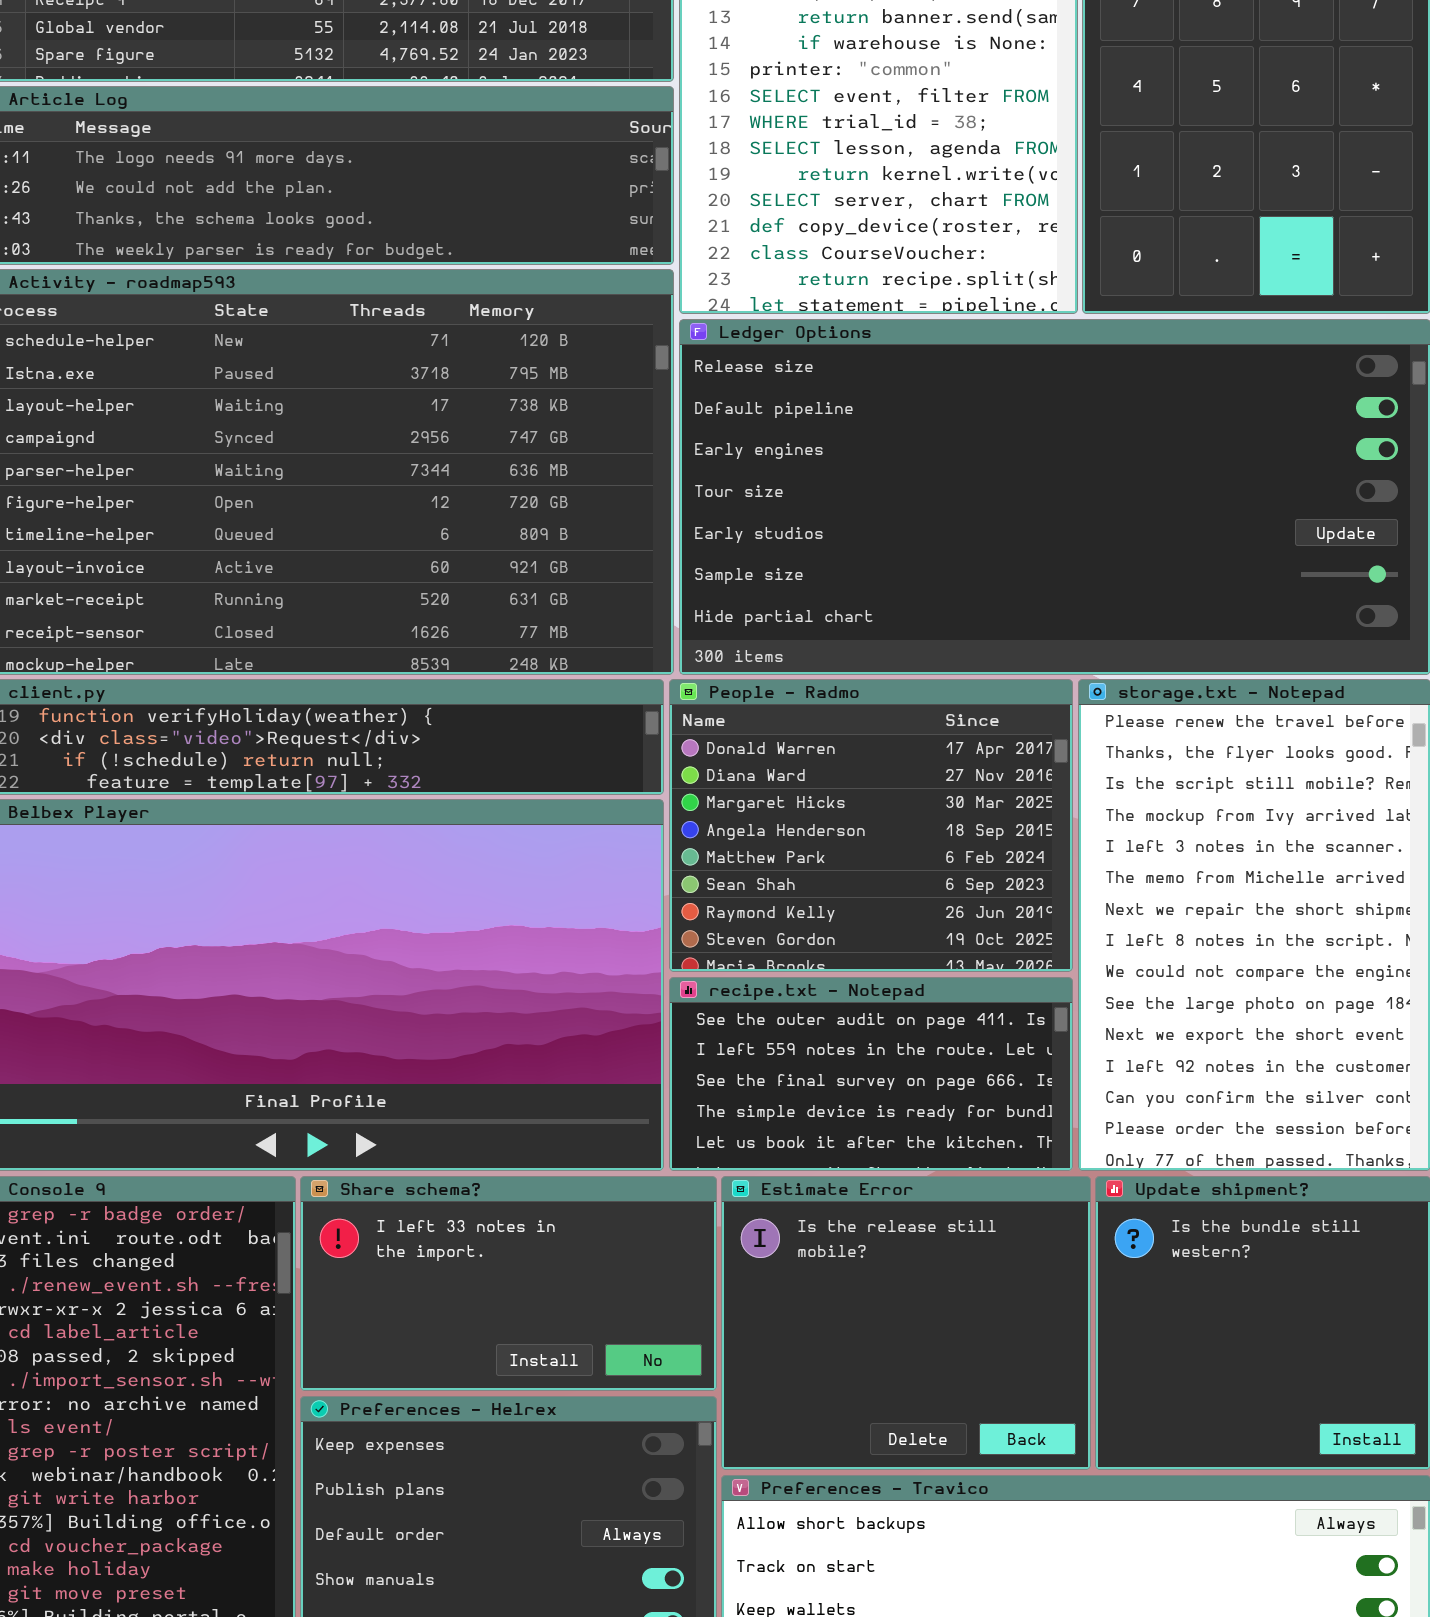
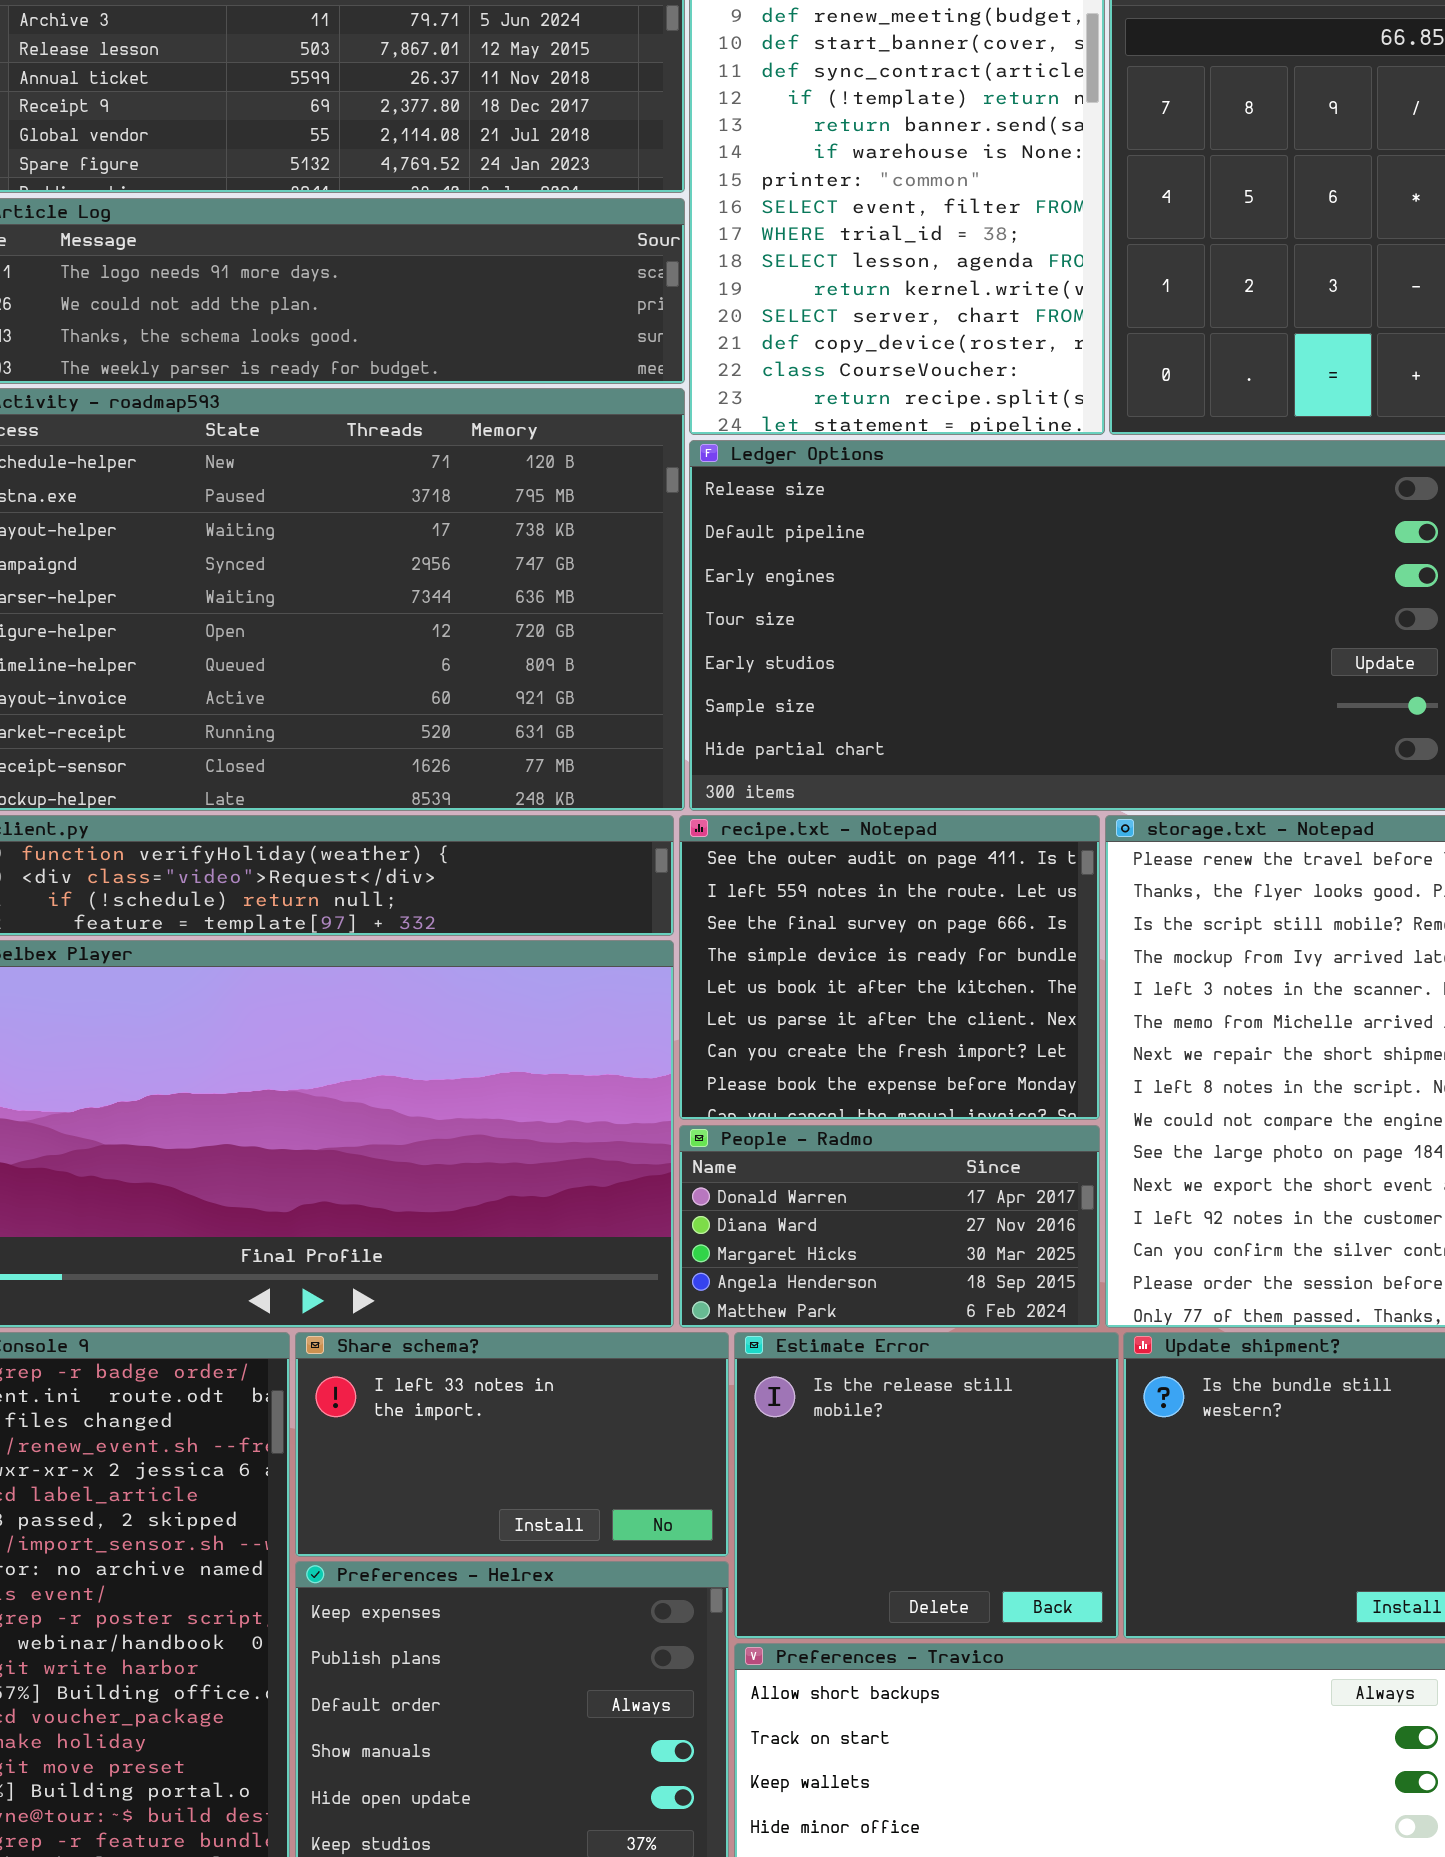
People - Radmo: [669,679,1073,972] -> [679,1125,1100,1328], moved, resized
recipe.txt - Notepad: [669,977,1073,1171] -> [679,815,1100,1120], moved, resized

